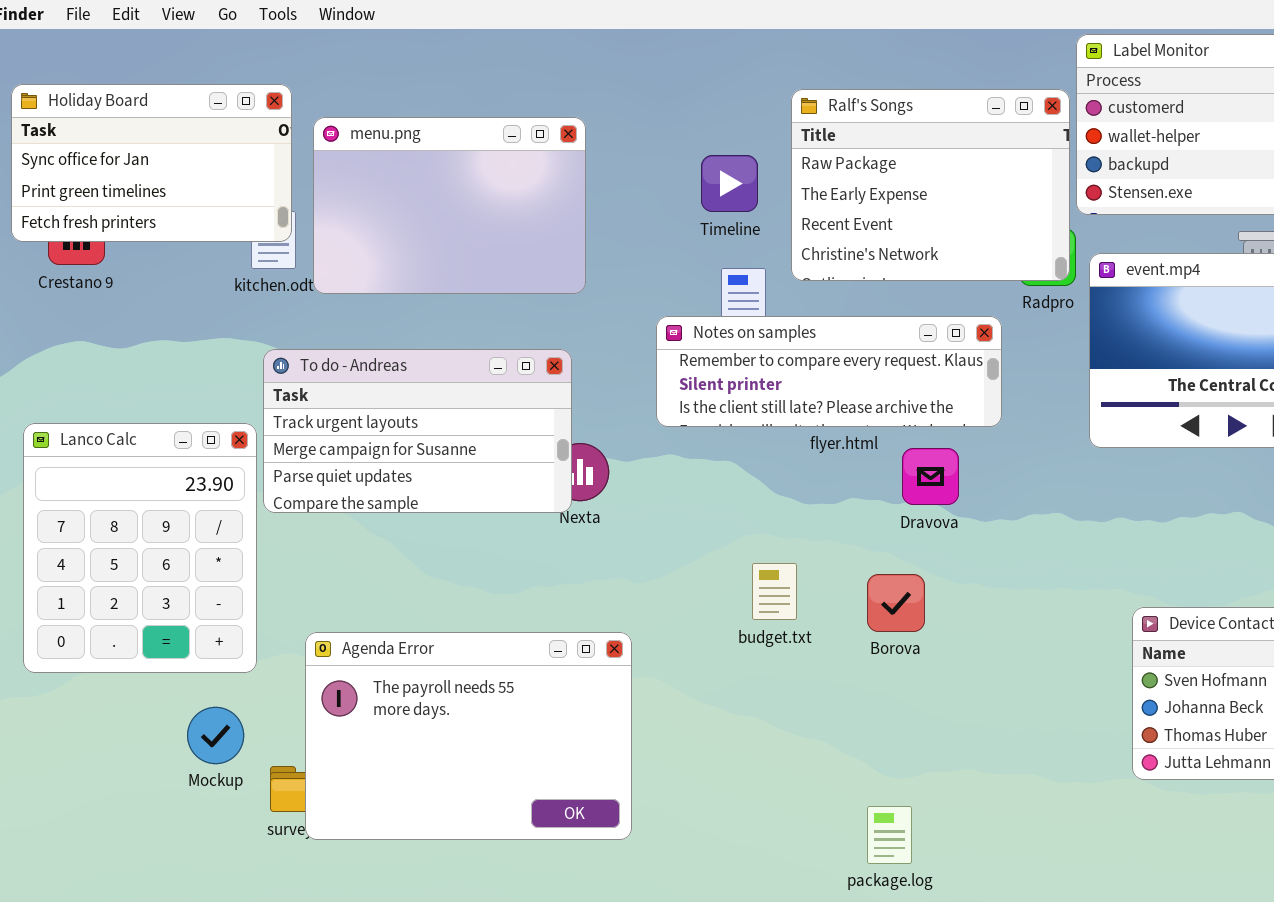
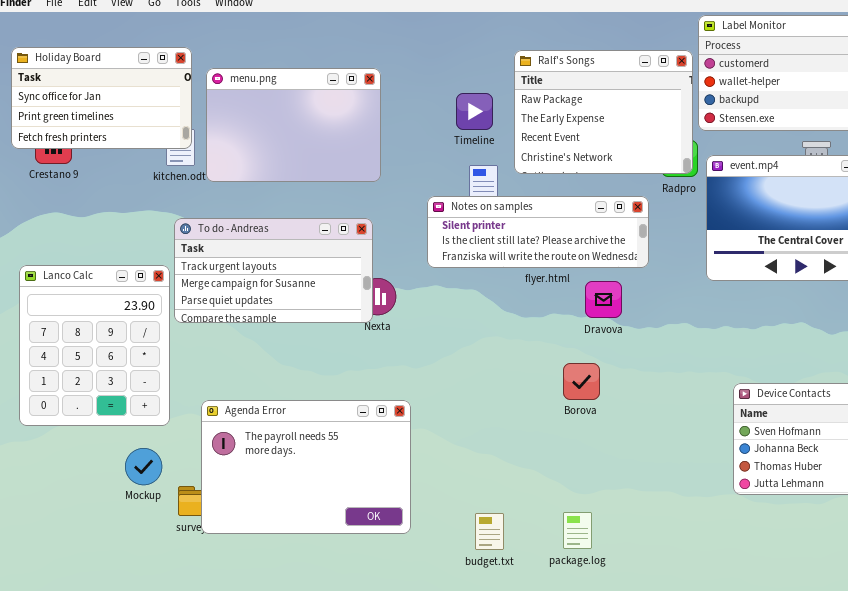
Notes on samples: [656,316,1002,427] -> [427,196,649,268], scrolled down 1 row
budget.txt: [752,563,797,620] -> [475,513,504,550], moved

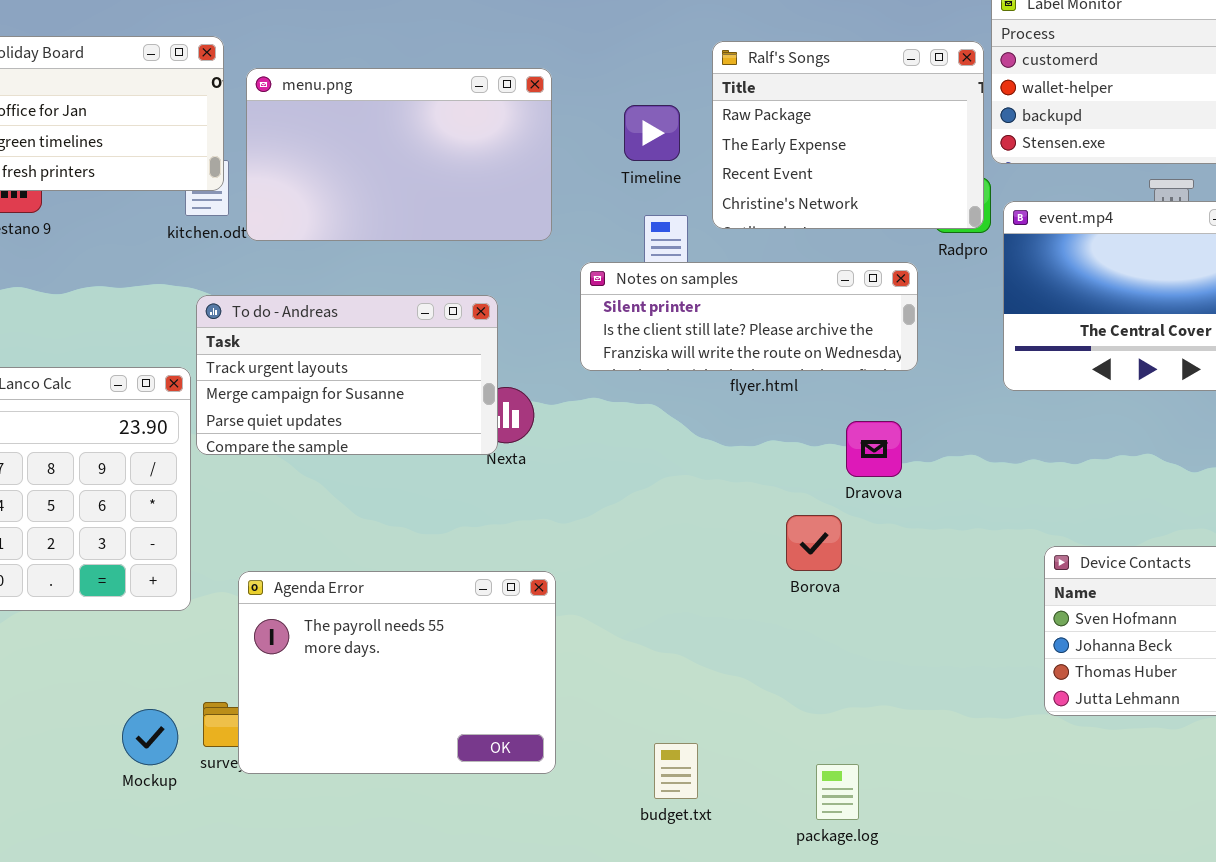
menu.png: [206,68,381,182] -> [246,68,552,241], resized
Dravova: [585,281,622,318] -> [846,421,902,477], moved
Mockup: [125,448,162,485] -> [122,709,178,765], moved
package.log: [563,512,592,549] -> [816,764,859,820], moved

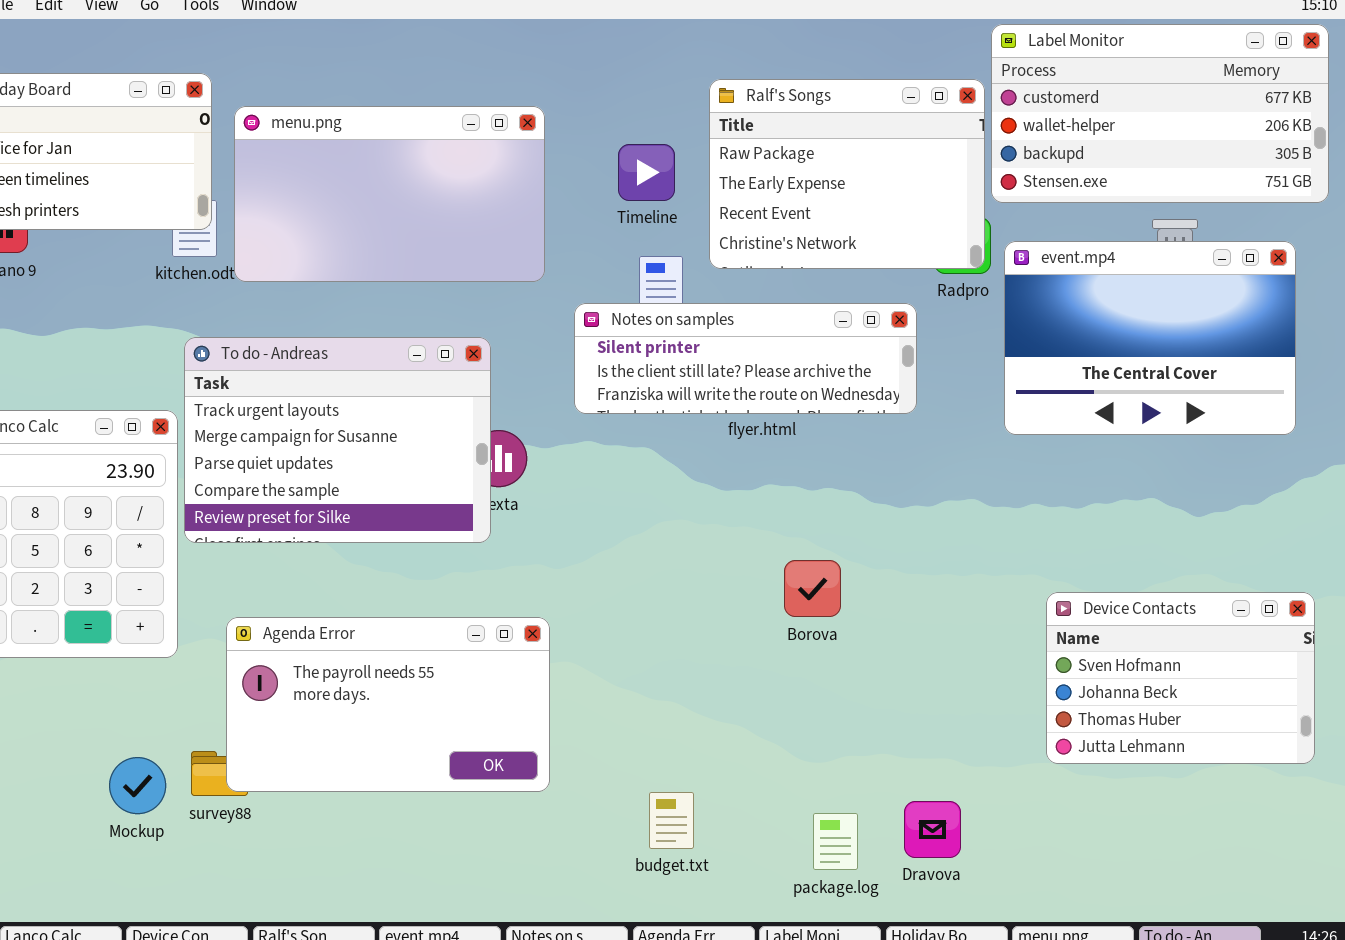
To do - Andreas: [196,295,498,455] -> [184,337,491,543], resized
Dravova: [846,421,902,477] -> [904,801,961,858], moved
Agenda Error: [238,571,556,774] -> [226,617,550,792], resized

